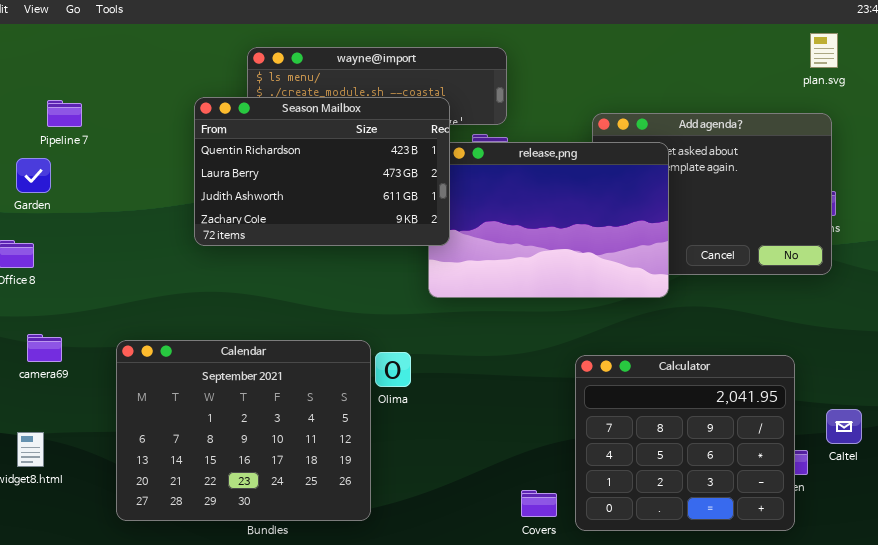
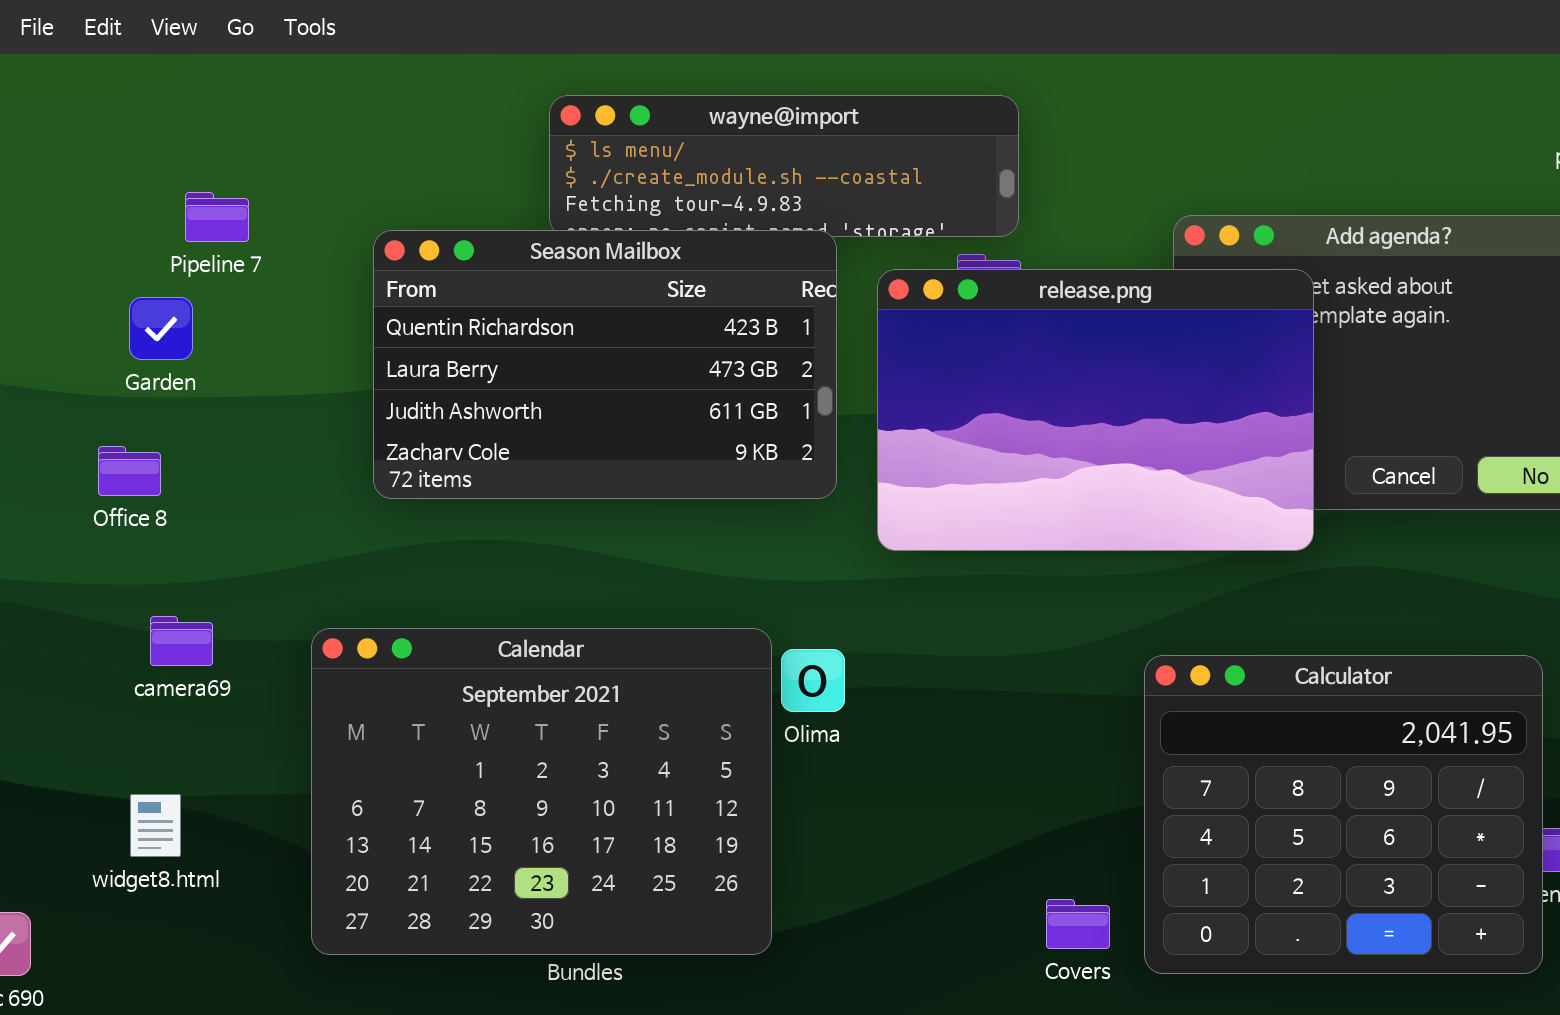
Season Mailbox: [194,97,450,246] -> [373,230,837,499], moved

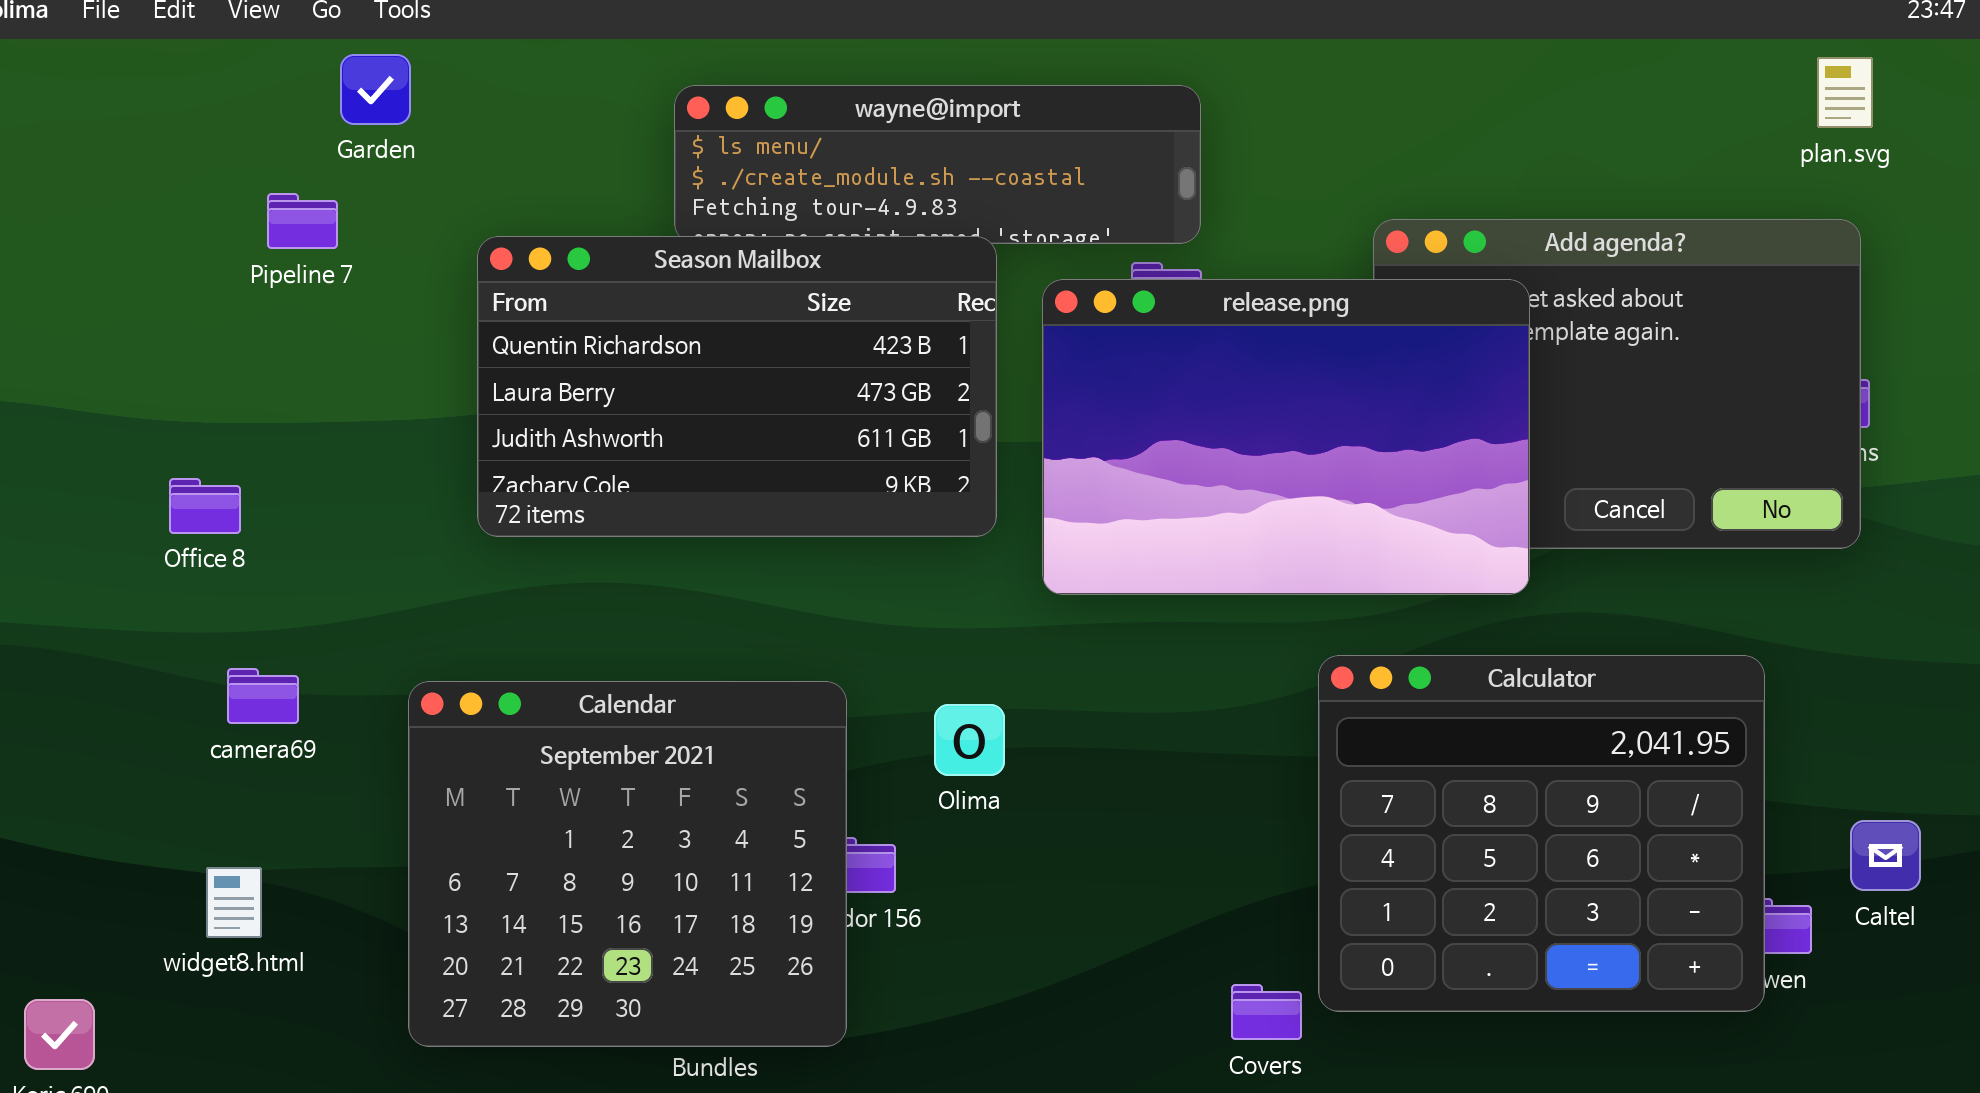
Garden: [129,297,193,360] -> [340,54,411,125], moved
Calendar: [311,628,772,955] -> [408,681,847,1047], resized
Calculator: [1144,655,1543,974] -> [1318,655,1765,1012], moved

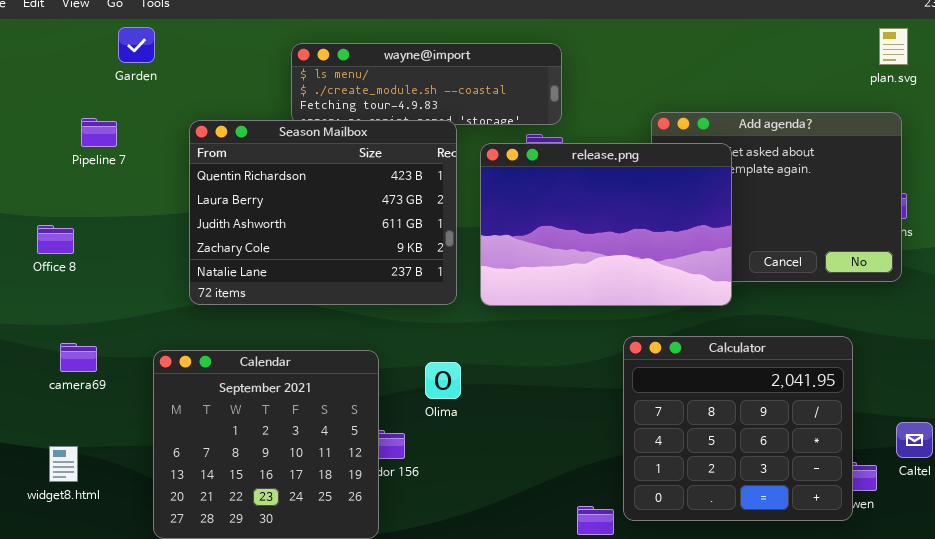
Pipeline 7: [267,193,338,249] -> [81,118,117,147], moved
Season Mailbox: [477,236,997,537] -> [189,120,457,305], resized
Office 8: [169,478,241,534] -> [37,225,74,254], moved

